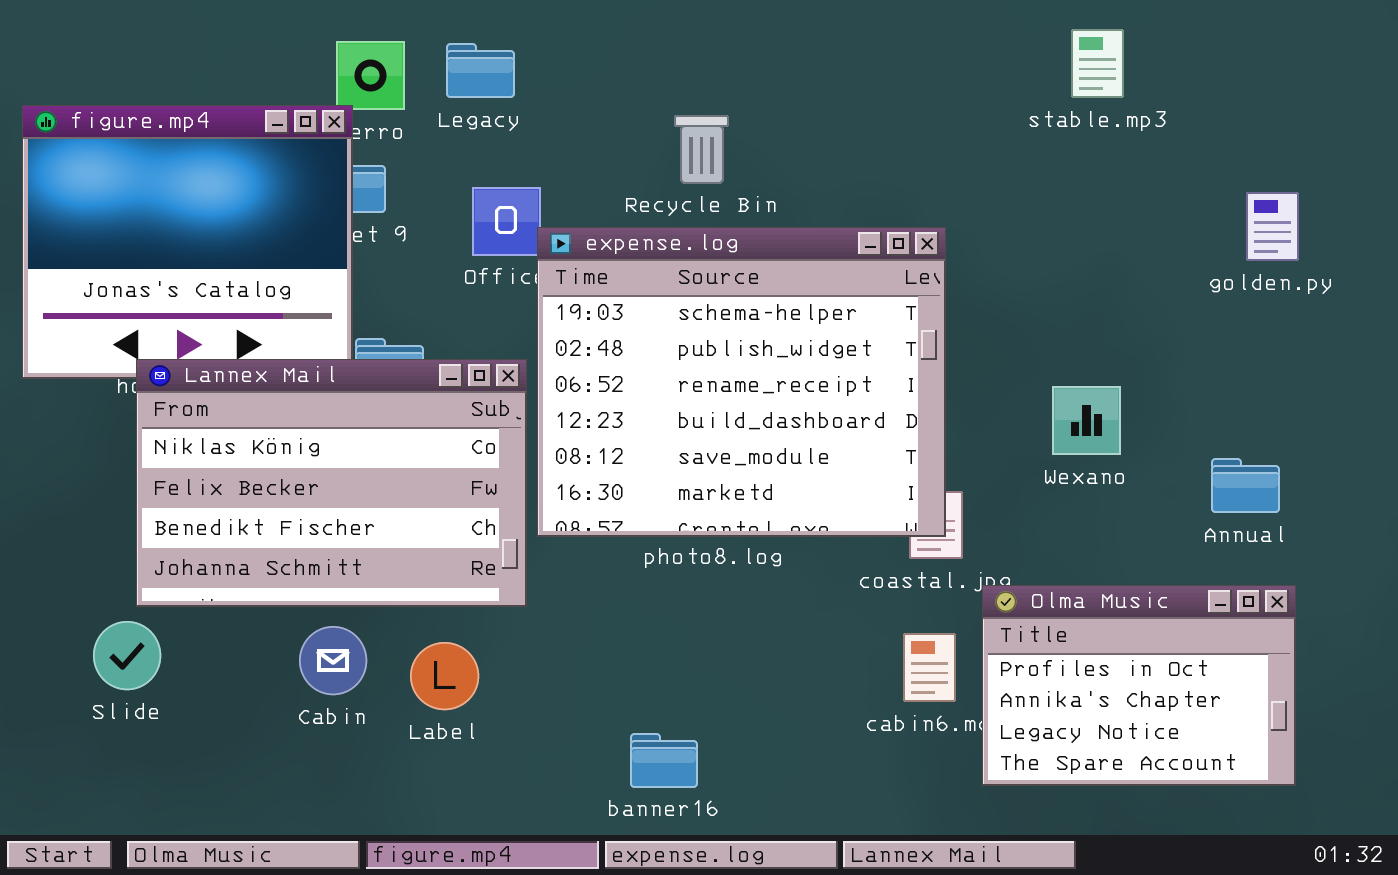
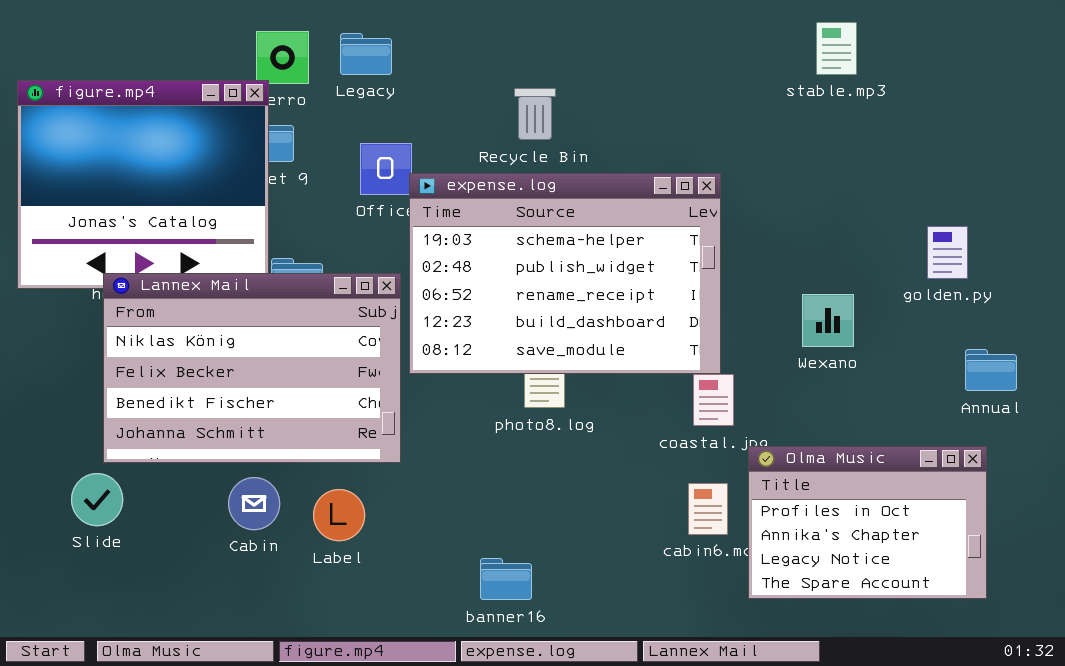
golden.py: [1246,192,1299,261] -> [927,226,968,279], moved
expense.log: [537,227,946,537] -> [409,173,721,374], resized
Annual: [1211,458,1280,513] -> [965,349,1017,391], moved

